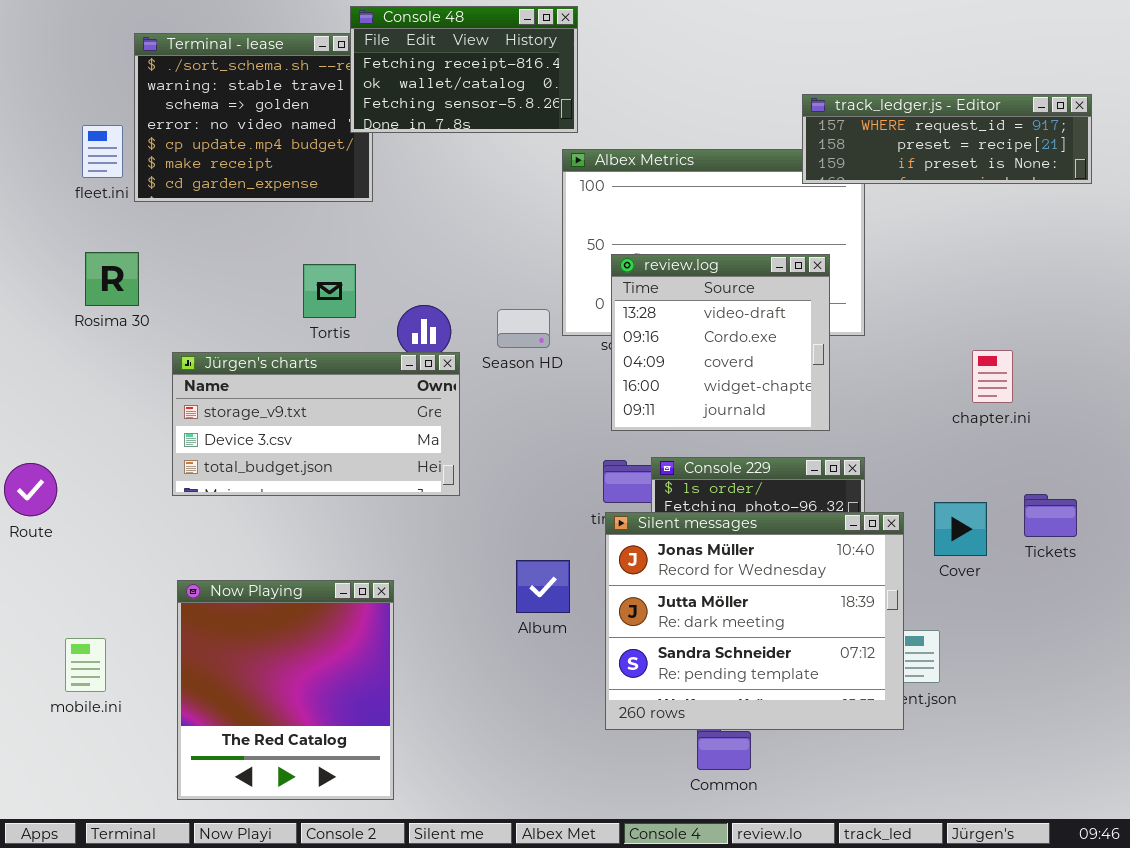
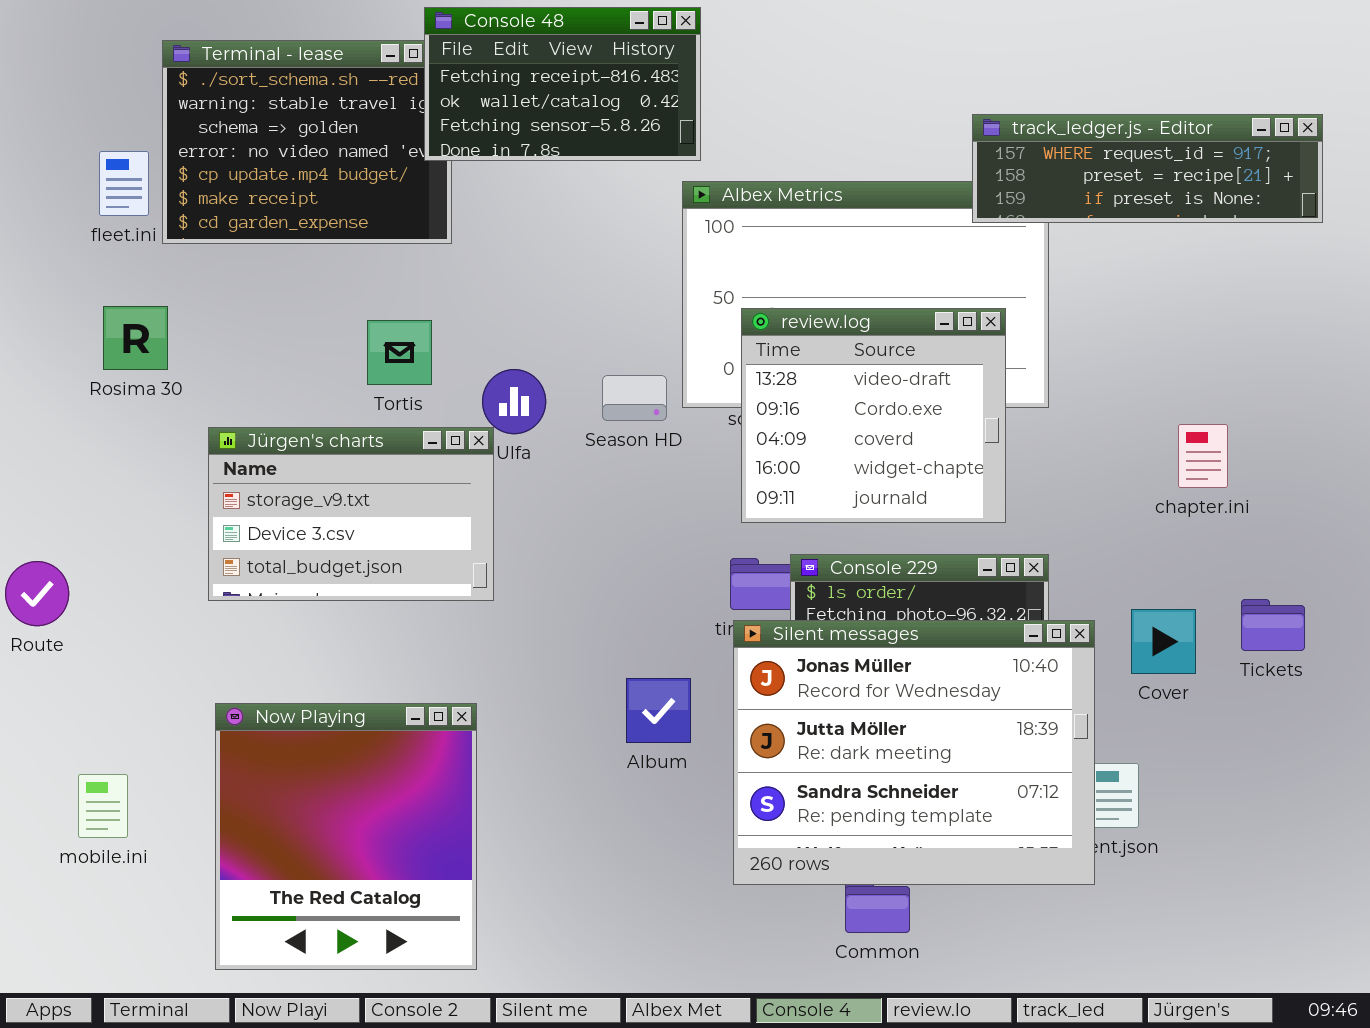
Jürgen's charts: [172,352,460,496] -> [208,427,494,601], resized

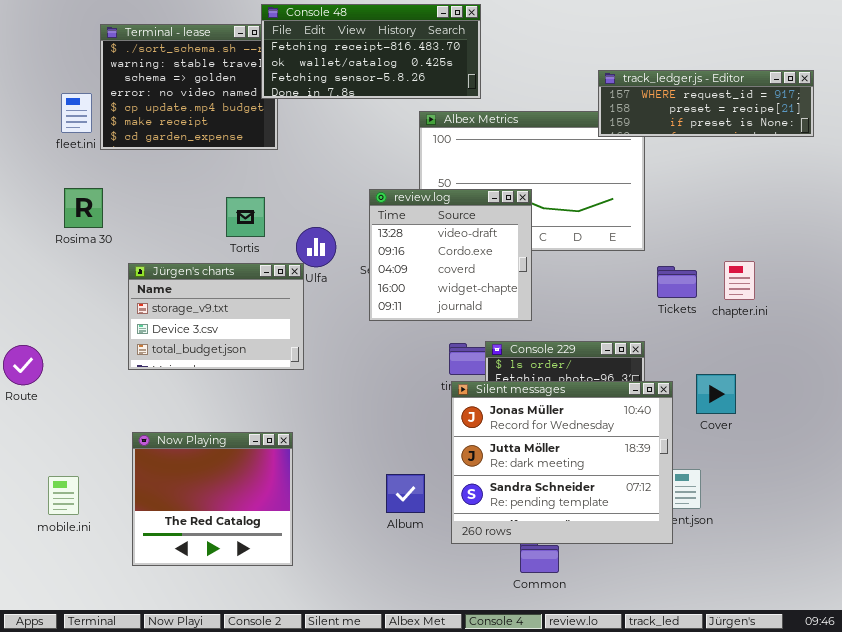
Console 48: [424,7,701,161] -> [261,4,481,99], resized
review.log: [741,308,1006,523] -> [369,189,532,321], moved
Tickets: [1241,599,1305,651] -> [657,266,697,298], moved
Album: [626,678,691,743] -> [386,474,425,513], moved
Now Playing: [215,703,477,970] -> [132,432,293,566], resized

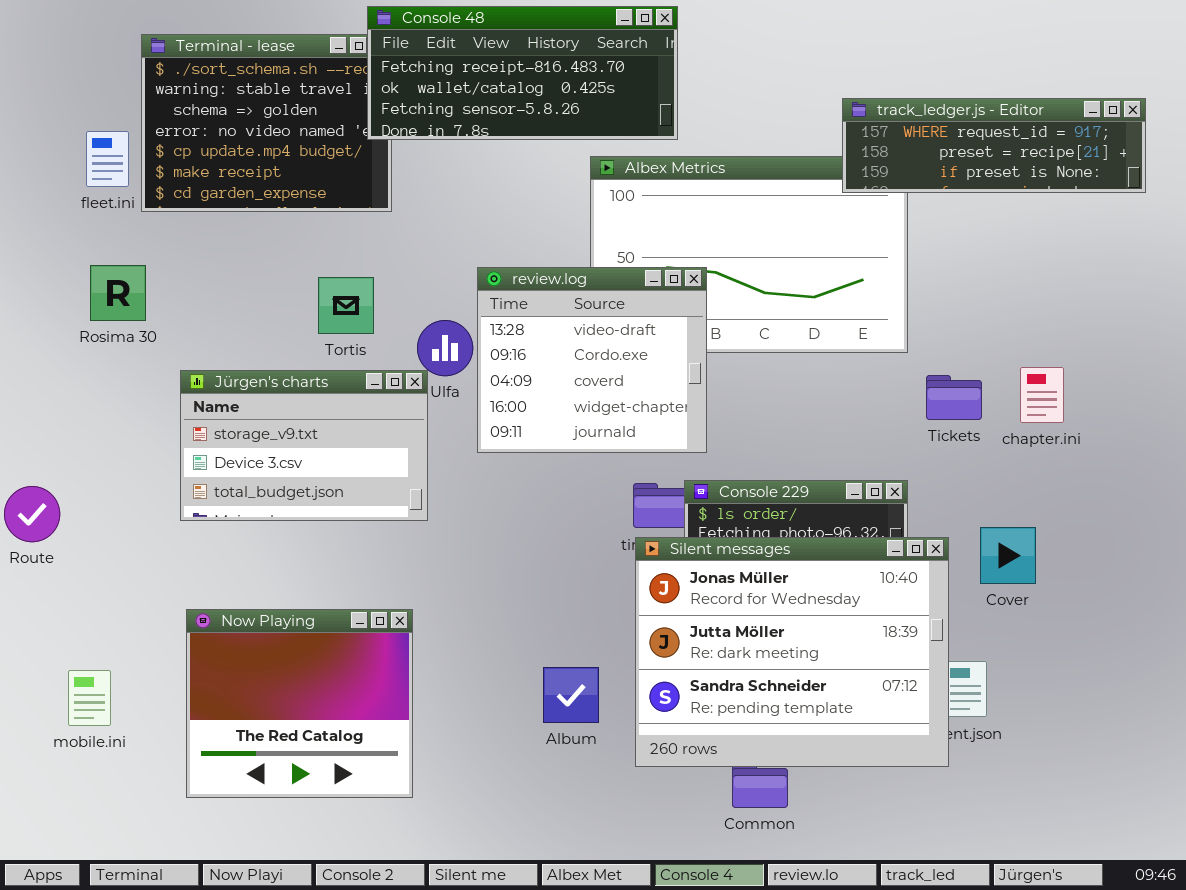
review.log: [369,189,532,321] -> [477,267,707,453], moved

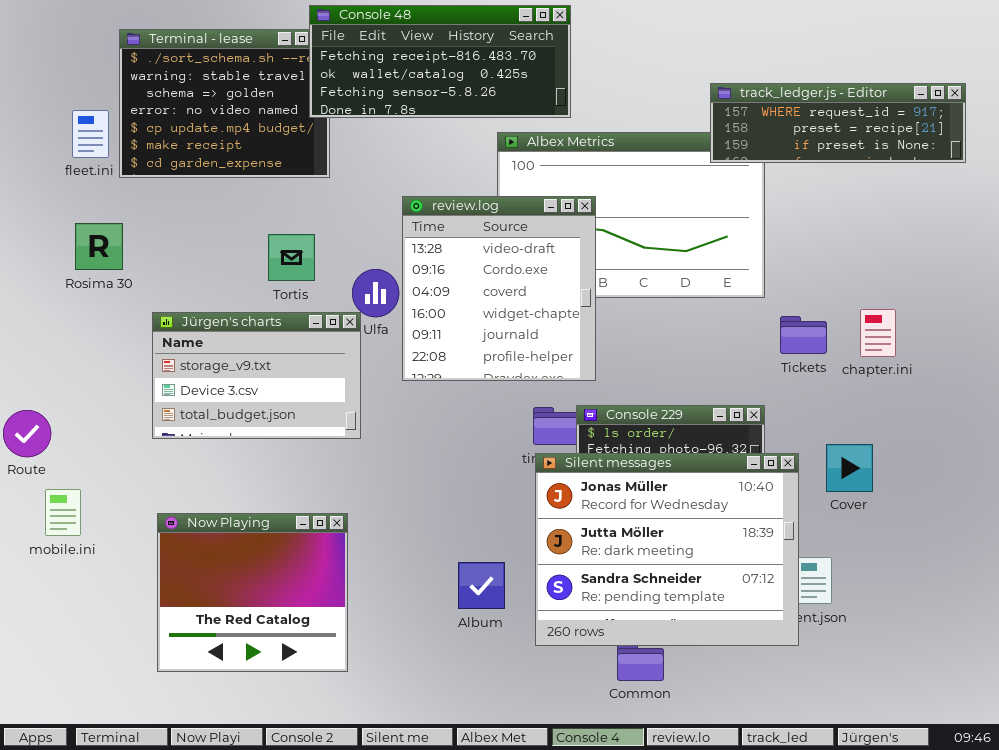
review.log: [477,267,707,453] -> [402,196,596,381], resized
mobile.ini: [68,670,111,726] -> [45,489,81,536], moved

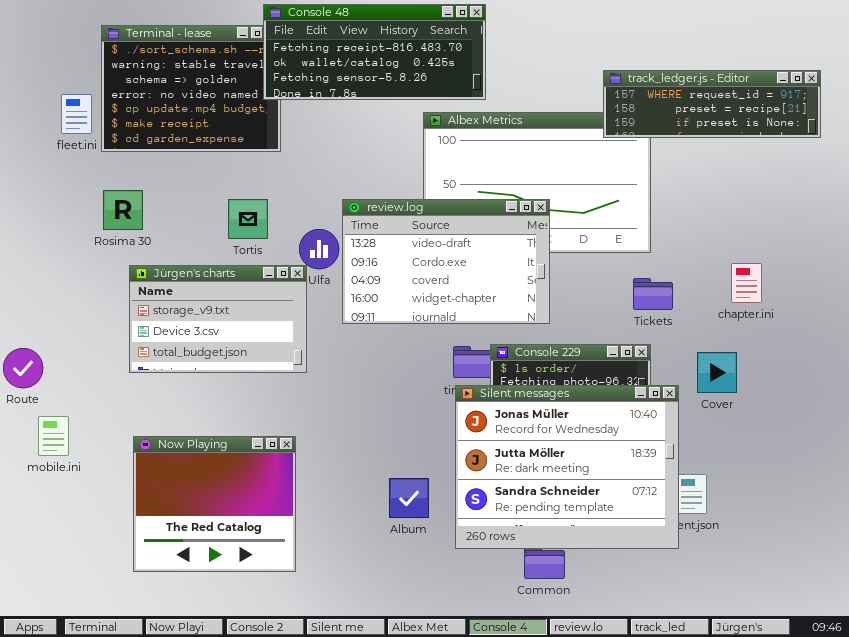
review.log: [402,196,596,381] -> [342,199,550,324], resized
Rosima 30: [75,223,123,270] -> [103,190,143,230], moved
Tickets: [780,316,827,354] -> [633,278,673,310], moved
Cover: [826,444,873,492] -> [697,352,737,393], moved

